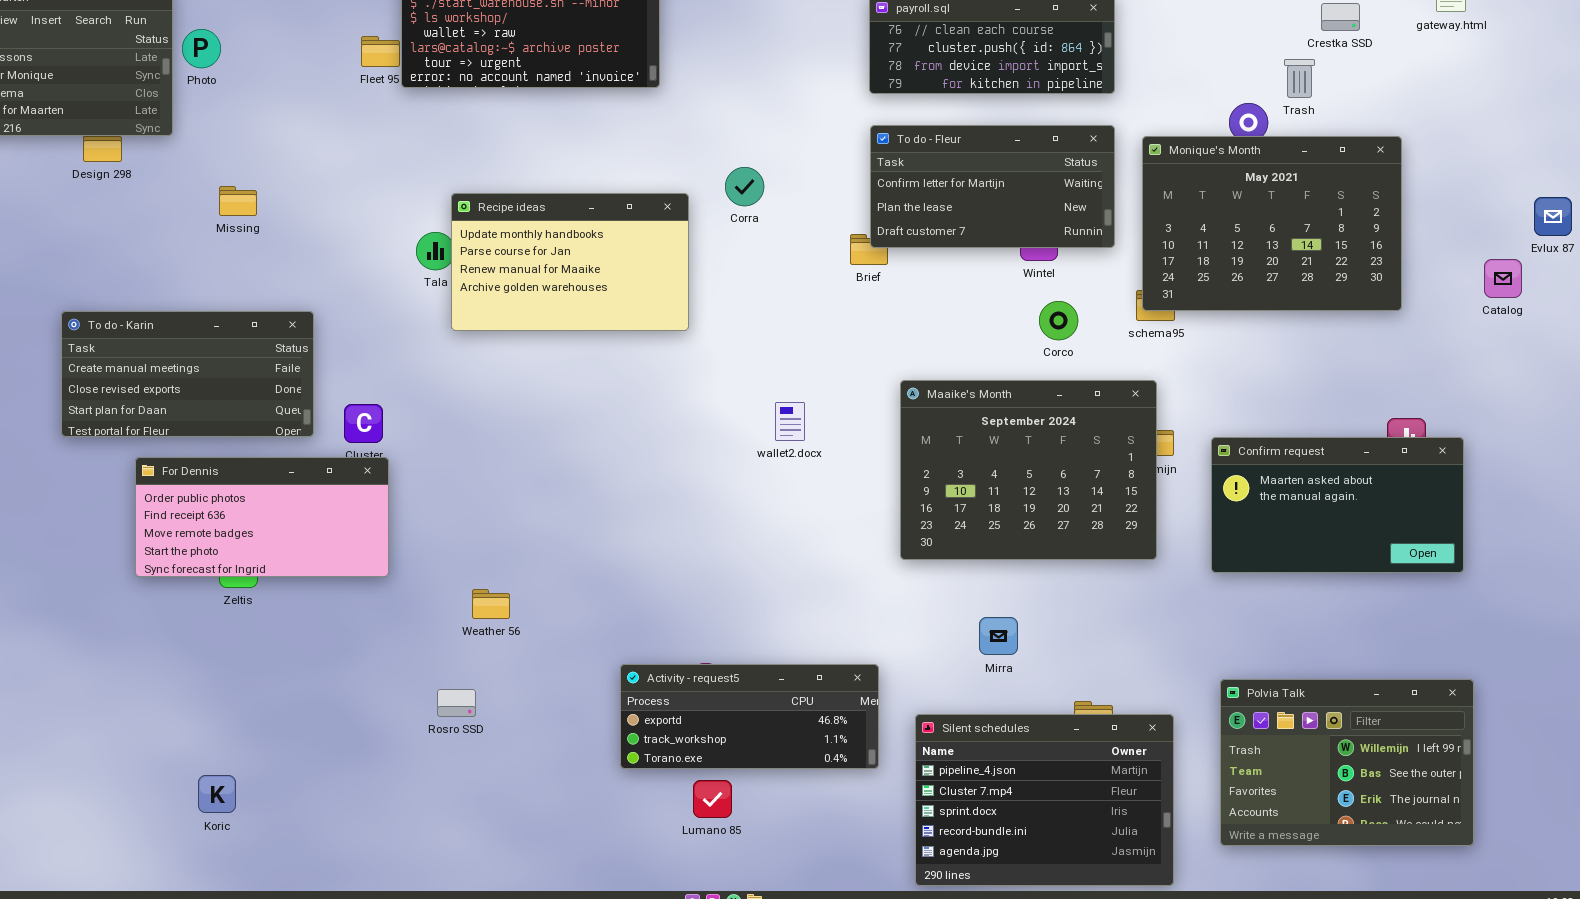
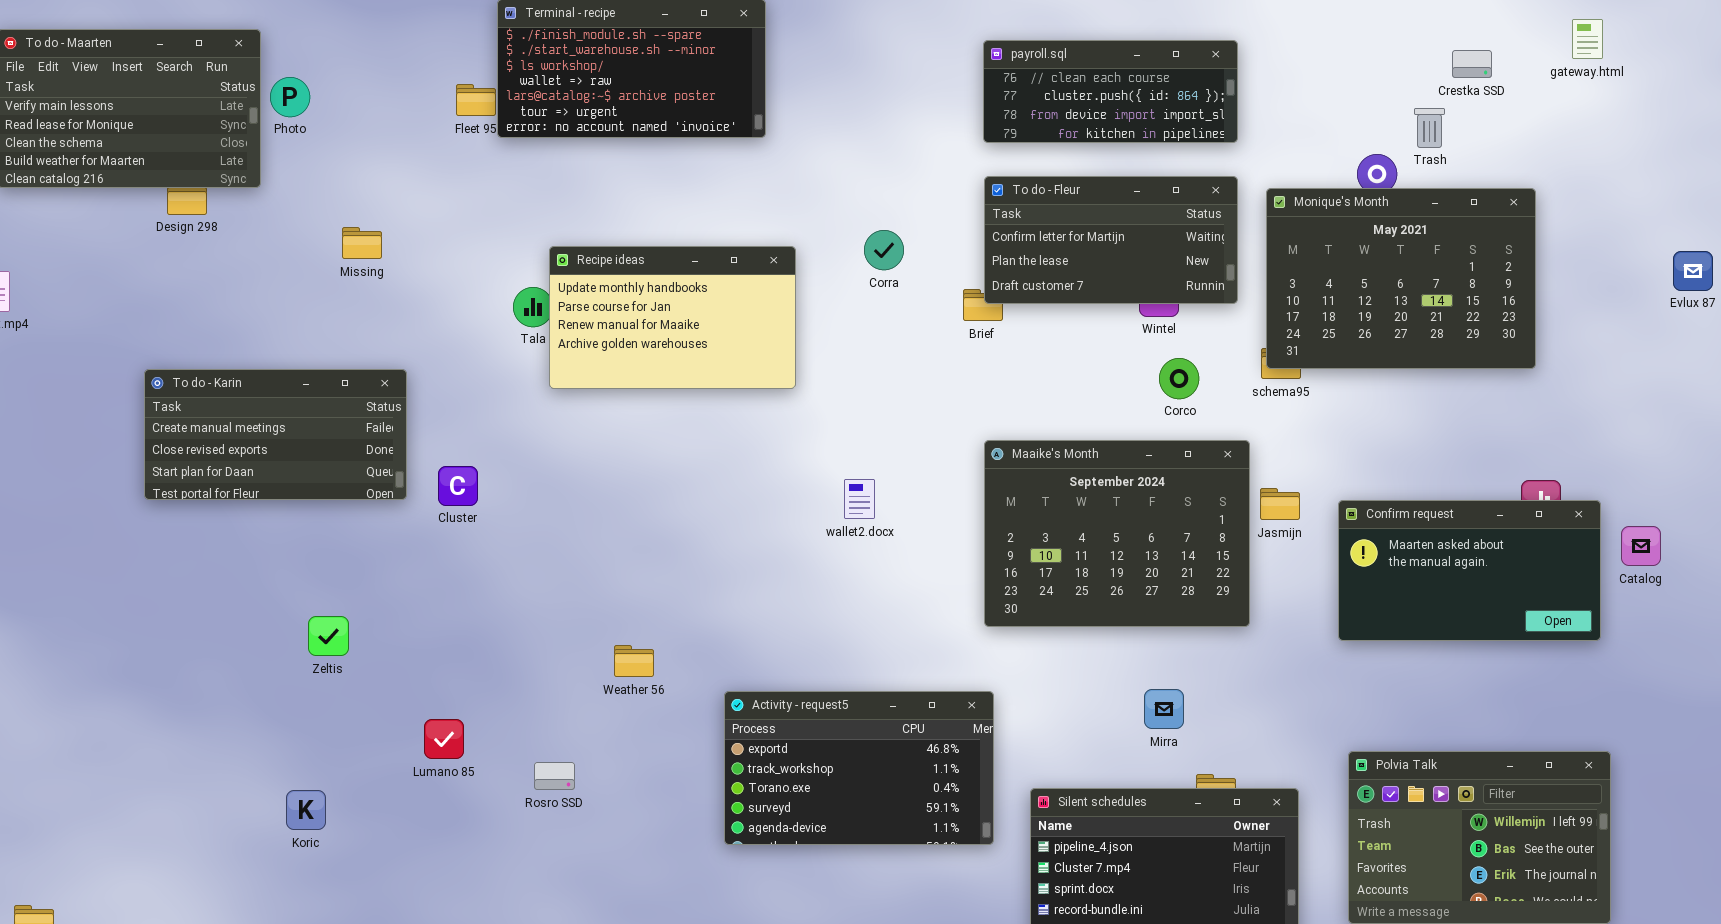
Corra: [725,167,764,206] -> [864,230,904,270], moved
Missing: [219,186,257,216] -> [342,227,382,259], moved
Catalog: [1484,259,1522,298] -> [1621,526,1661,566], moved
Maaike's Month: [900,380,1157,560] -> [984,440,1250,627], moved
wallet2.docx: [775,402,805,441] -> [844,479,875,519], moved
For Dennis: [135,457,389,577] -> none, closed
Weather 56: [472,589,510,619] -> [614,645,654,677], moved
Mirra: [979,617,1018,655] -> [1144,689,1184,729], moved
Activity - request5: [620,664,879,769] -> [724,691,994,845], resized
Koric: [198,775,236,813] -> [286,790,326,830], moved
Lumano 85: [693,780,732,818] -> [424,719,464,759], moved

